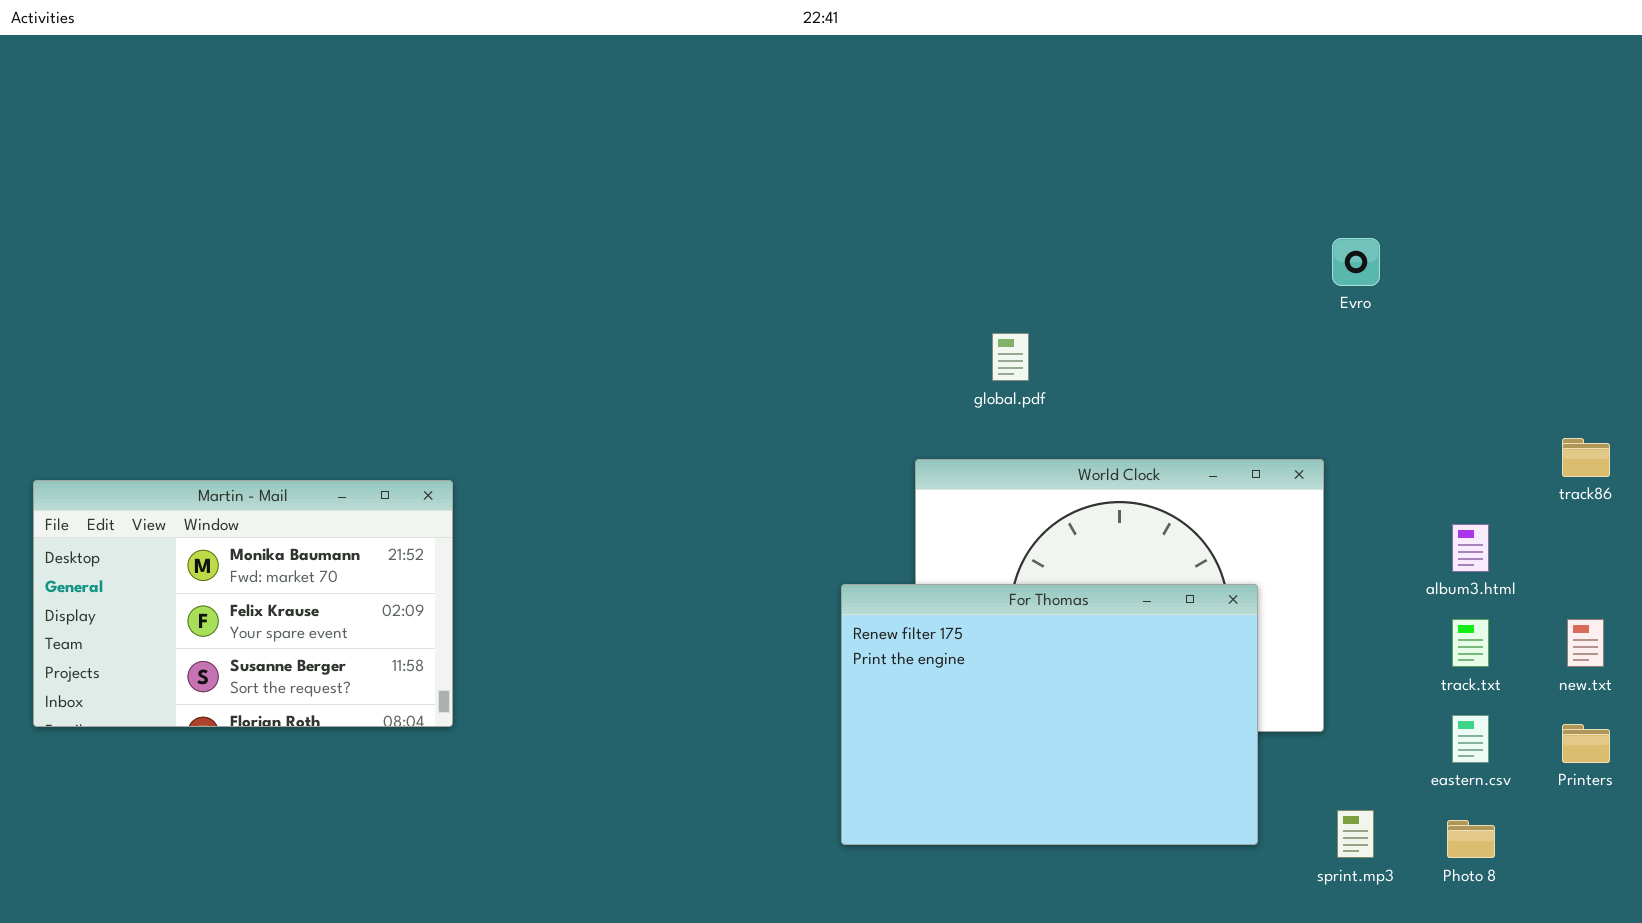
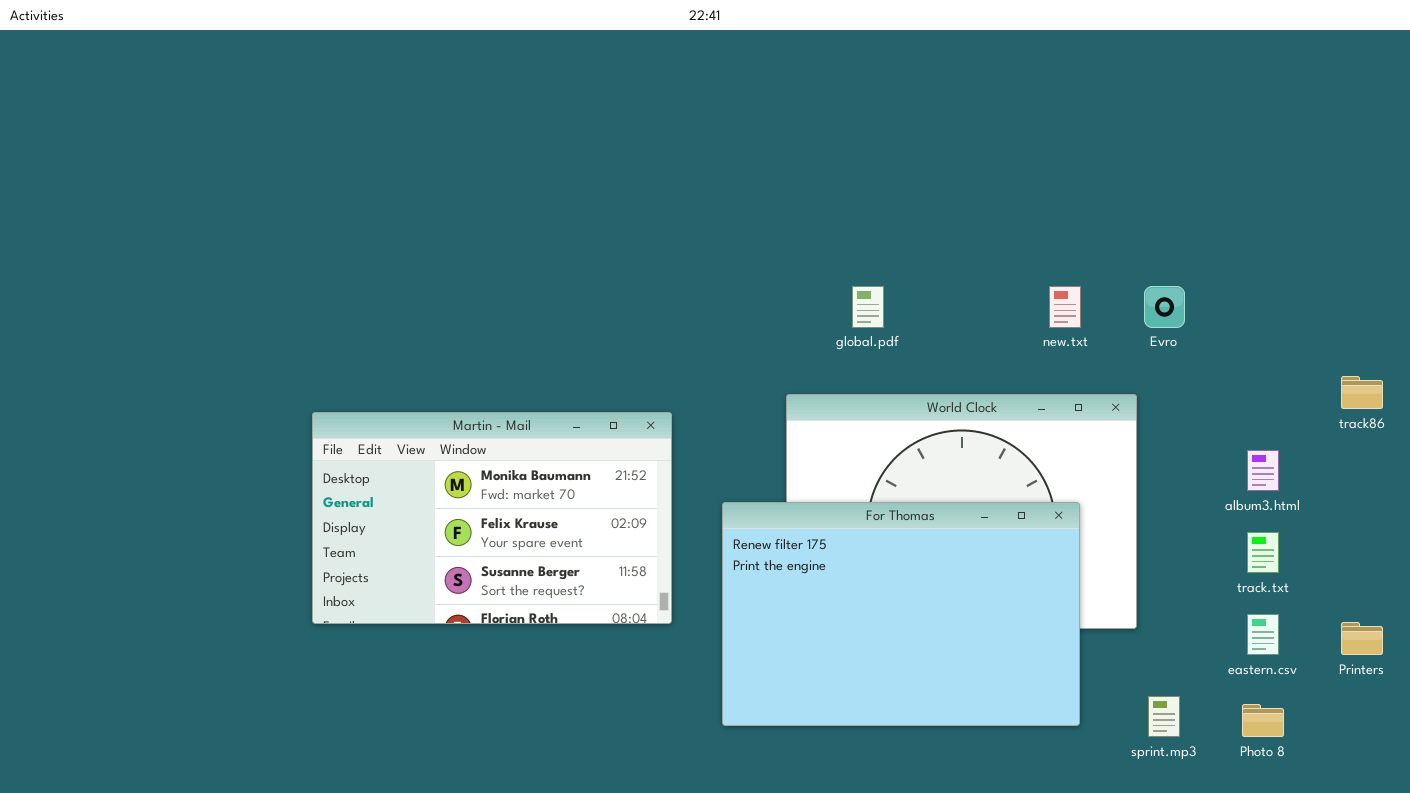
Evro: [1332,238,1380,286] -> [1144,286,1185,328], moved
Martin - Mail: [33,480,453,727] -> [312,412,672,624], moved
new.txt: [1567,619,1604,667] -> [1049,286,1081,328], moved

